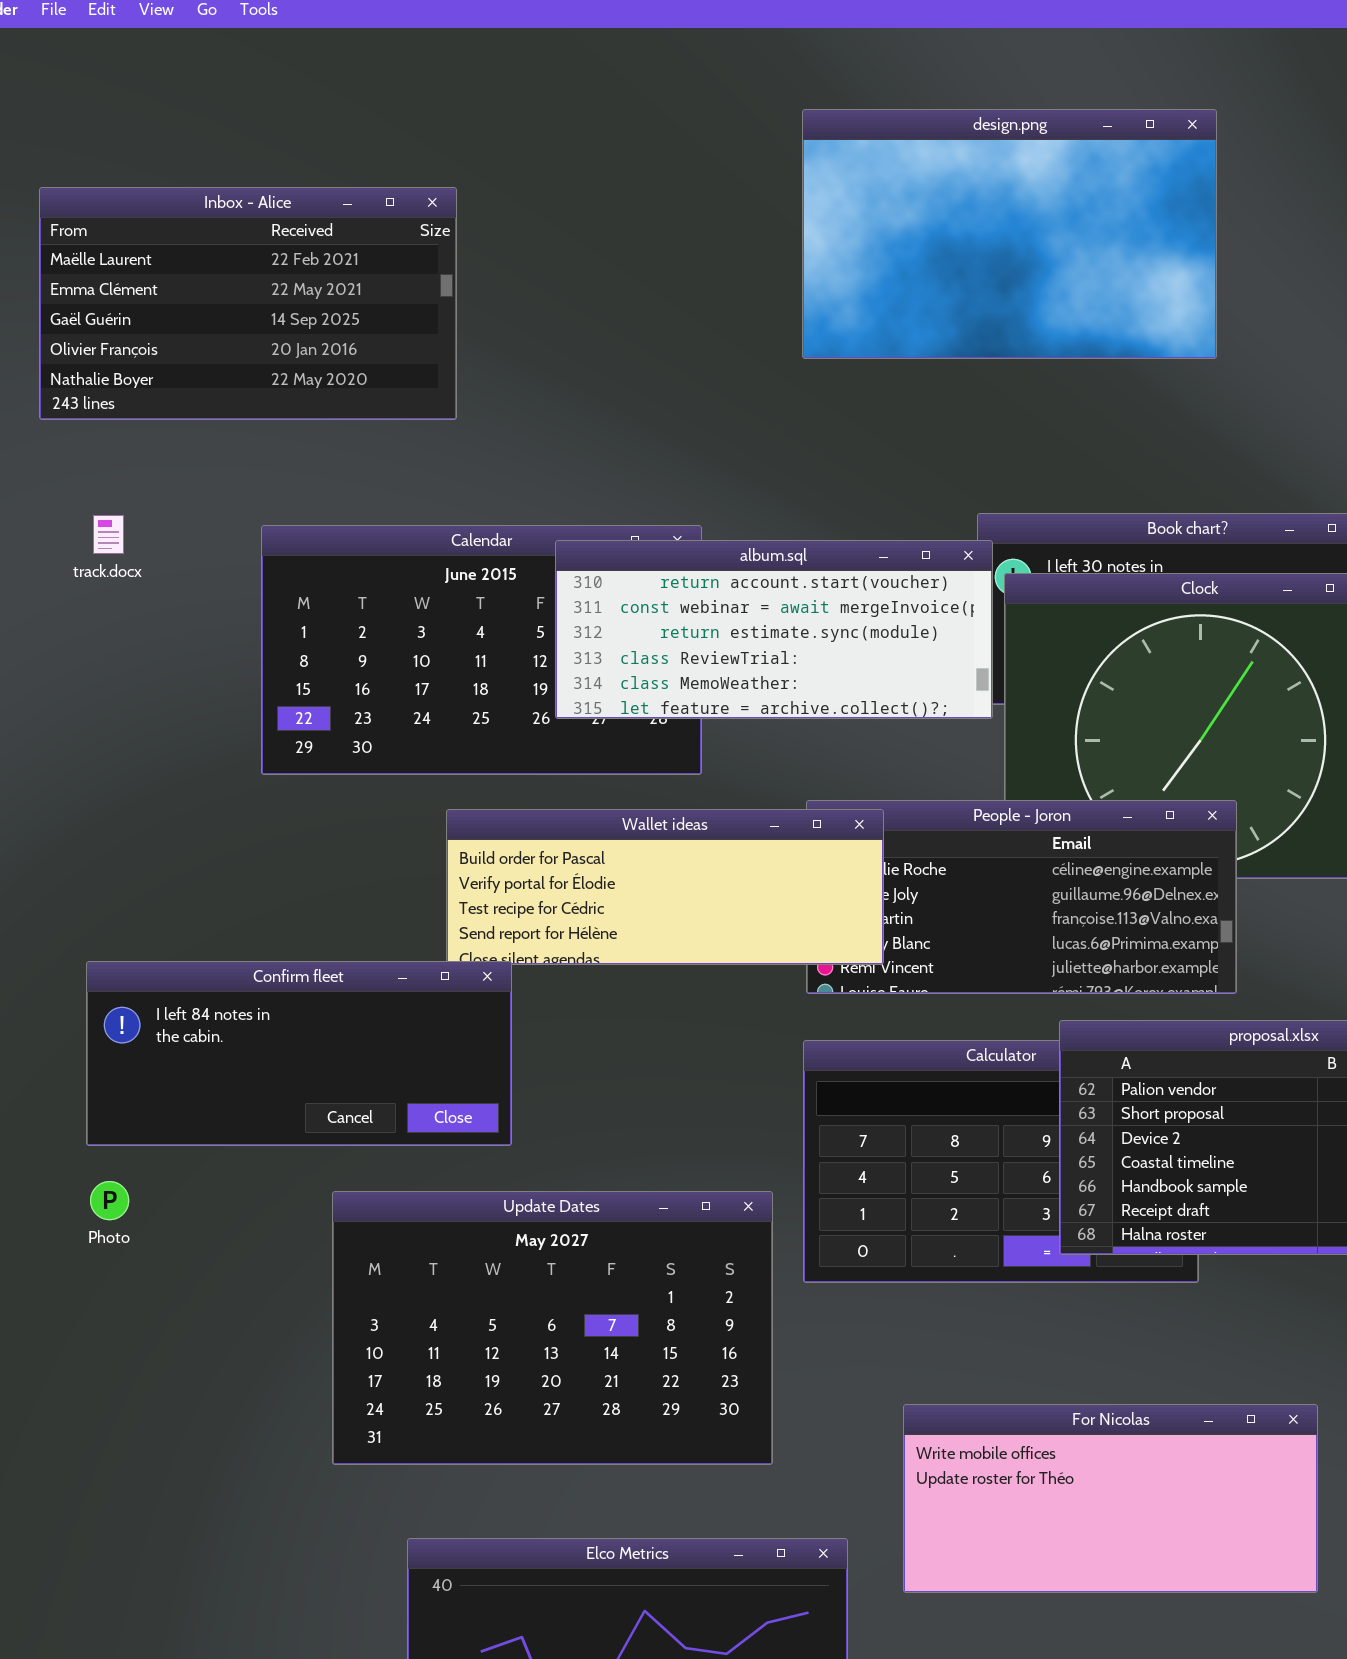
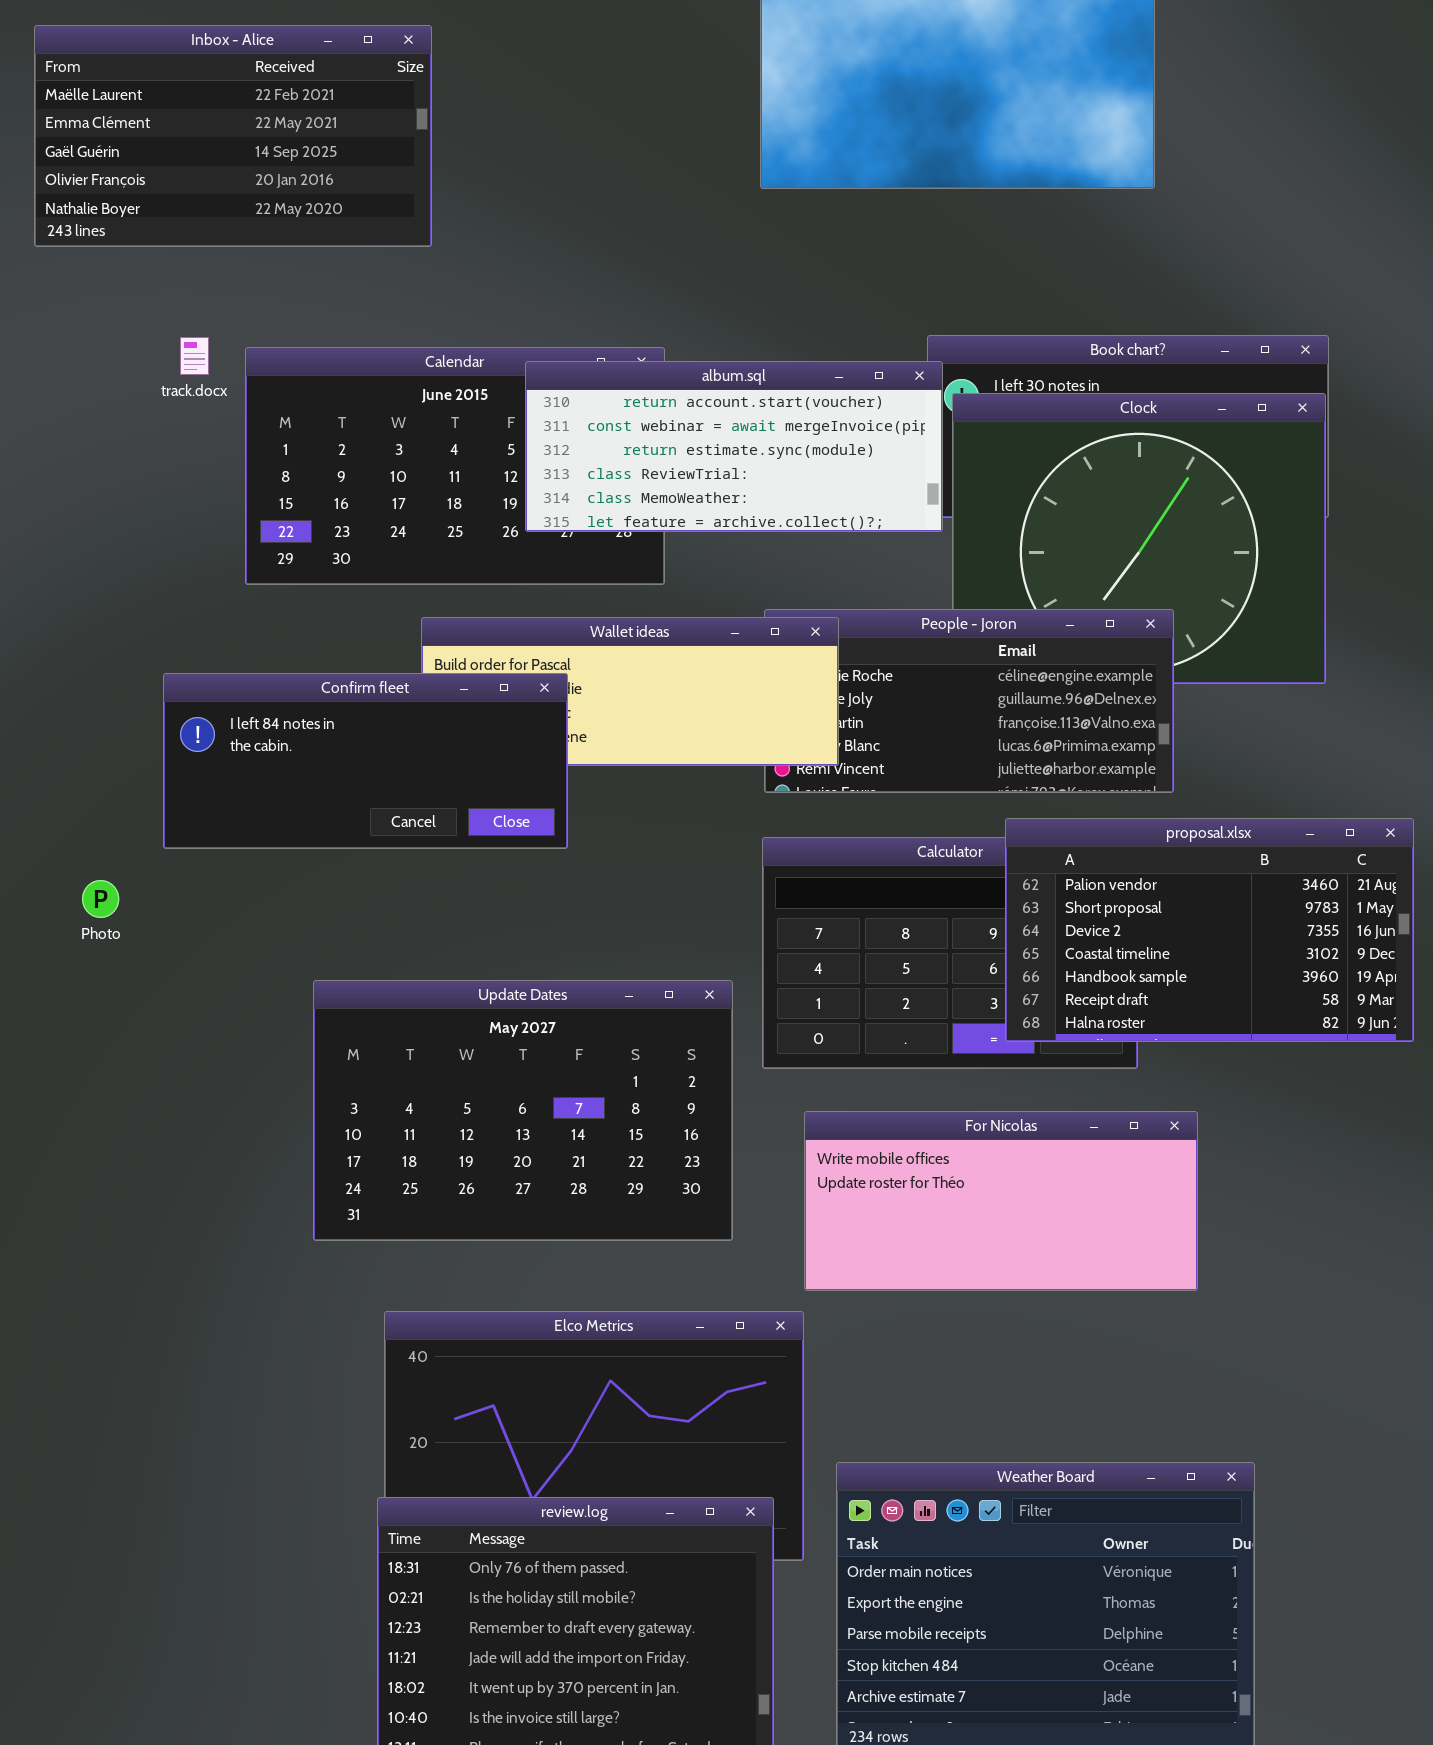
track.docx: [93,515,124,554] -> [180,337,209,375], moved
Confirm fleet: [86,961,512,1146] -> [163,673,568,849], moved
Photo: [90,1181,129,1220] -> [82,880,119,918], moved
For Nicolas: [903,1404,1318,1593] -> [804,1111,1198,1291], moved

